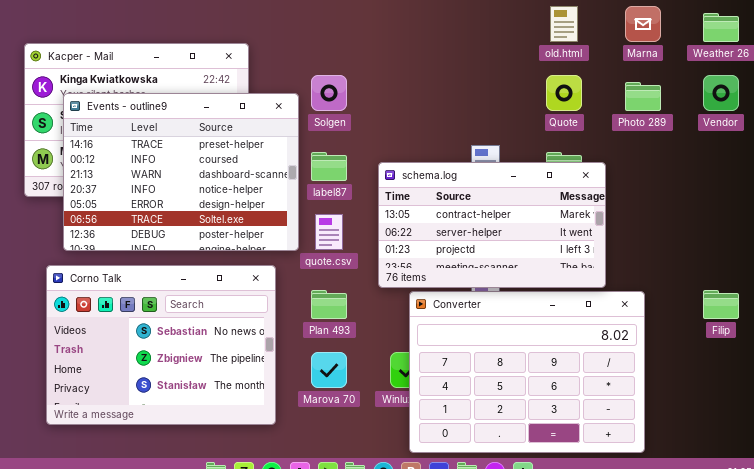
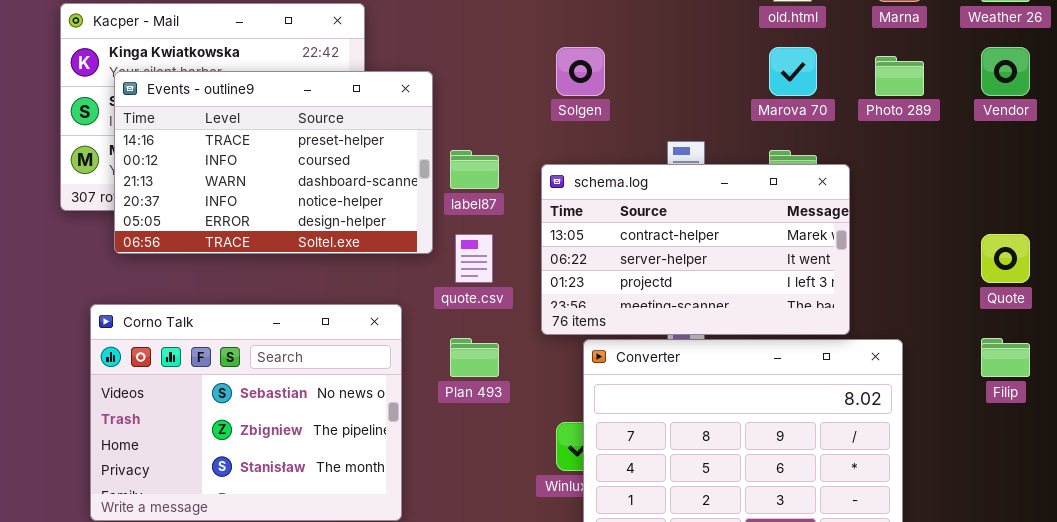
Solgen: [311,75,347,111] -> [556,47,605,96], moved
Quote: [546,75,582,111] -> [981,234,1030,283], moved
Events - outline9: [63,93,299,251] -> [114,71,433,254], resized
Marova 70: [311,352,347,388] -> [769,47,817,96], moved

